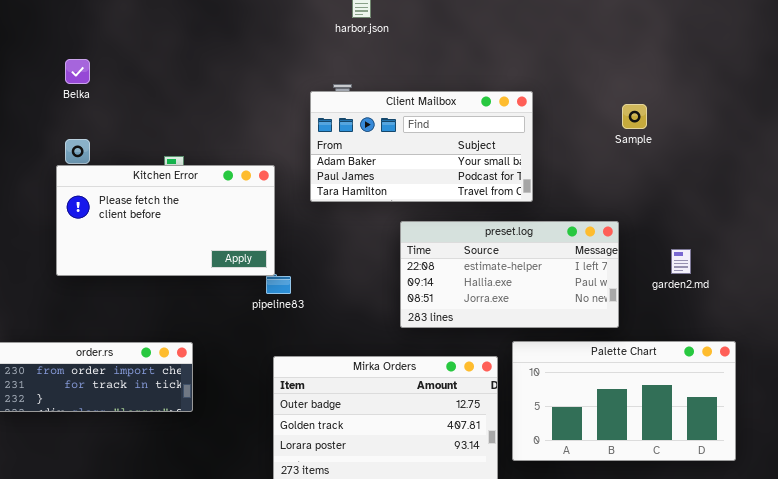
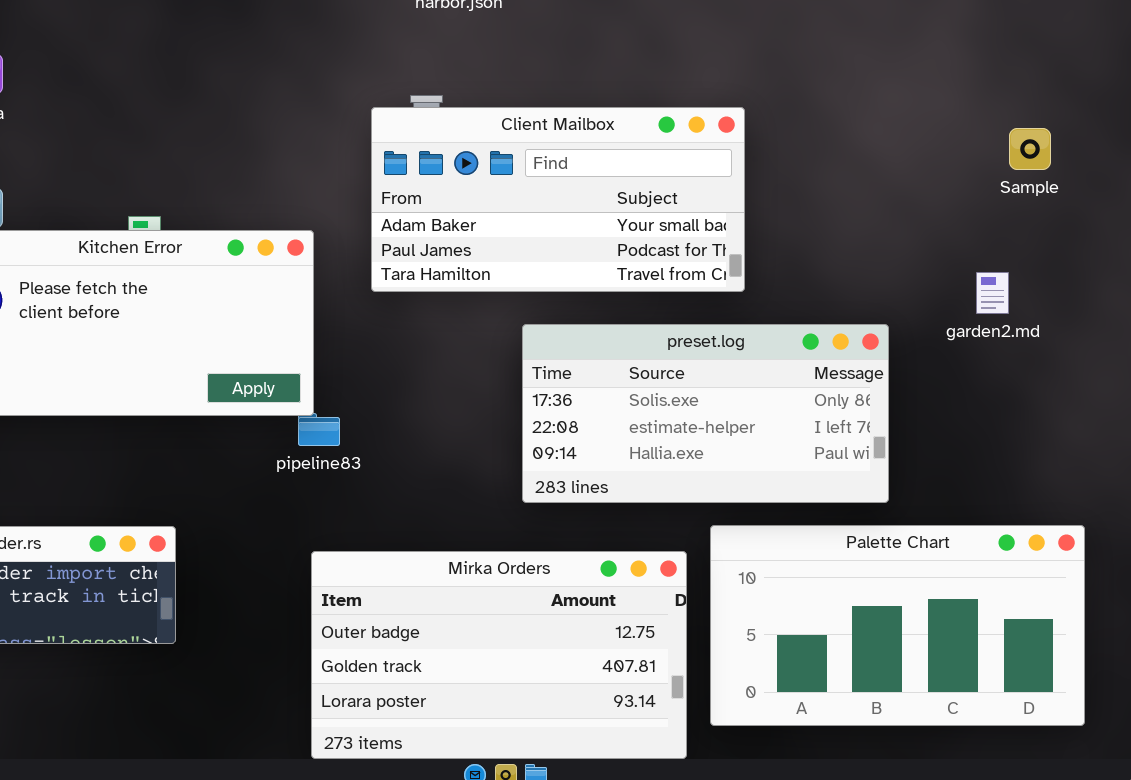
Sample: [622,104,647,129] -> [1009,128,1051,170], moved
preset.log: [400,221,619,328] -> [522,324,889,503], scrolled up 1 row
garden2.md: [671,249,691,274] -> [976,272,1009,314], moved

